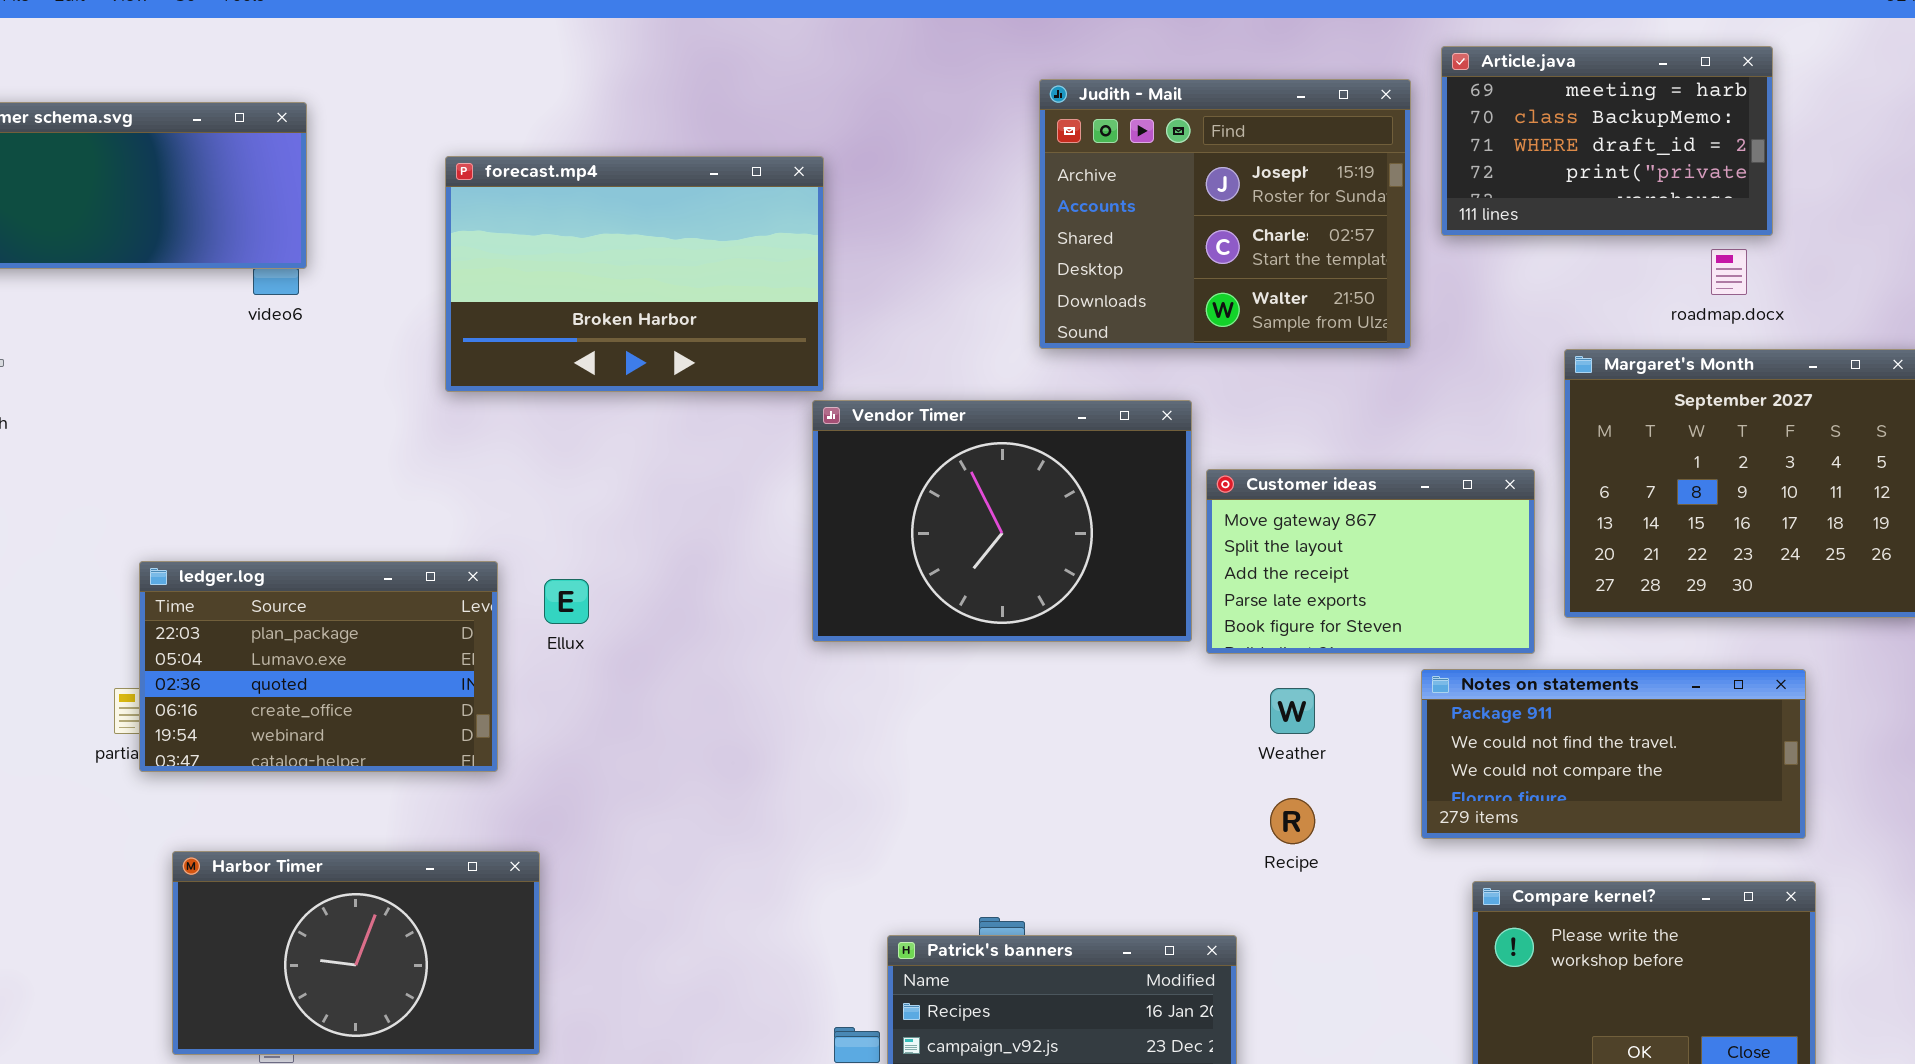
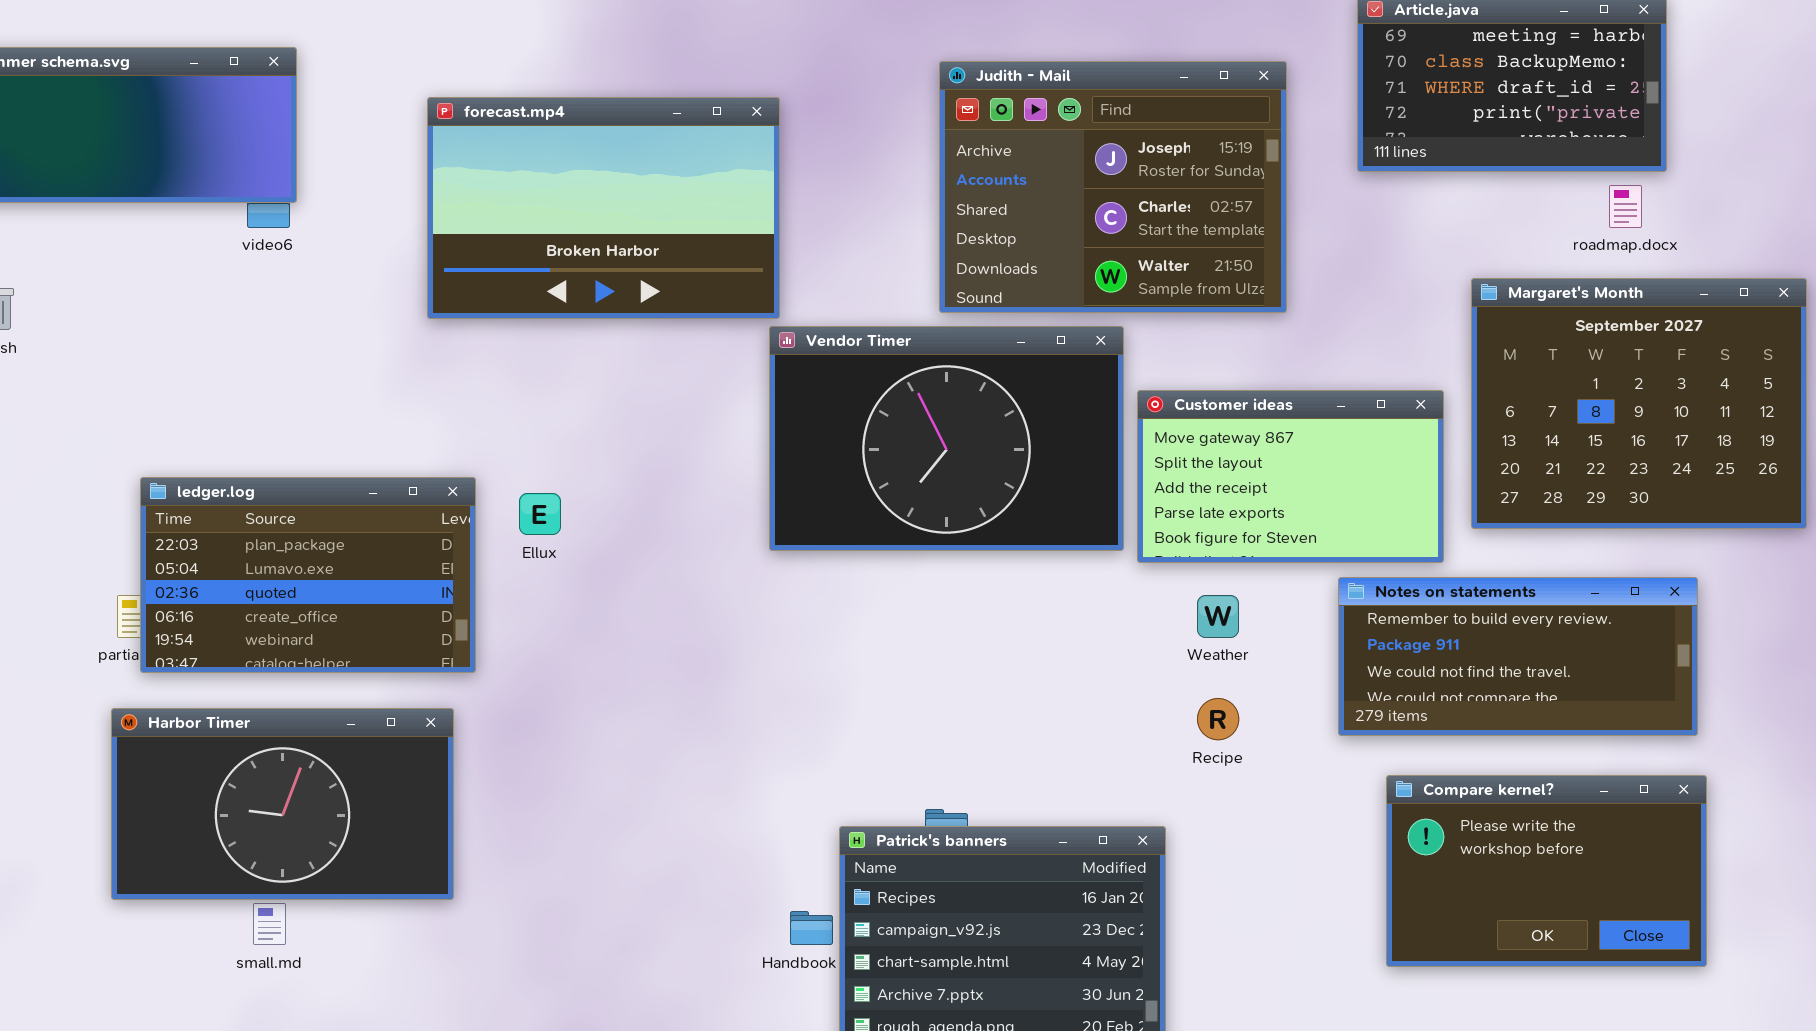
Judith - Mail: [1039,79,1411,349] -> [939,61,1287,313], moved
Notes on statements: [1421,669,1806,839] -> [1338,577,1698,736], scrolled up 1 row
Harbor Timer: [172,851,540,1055] -> [111,708,454,900], moved

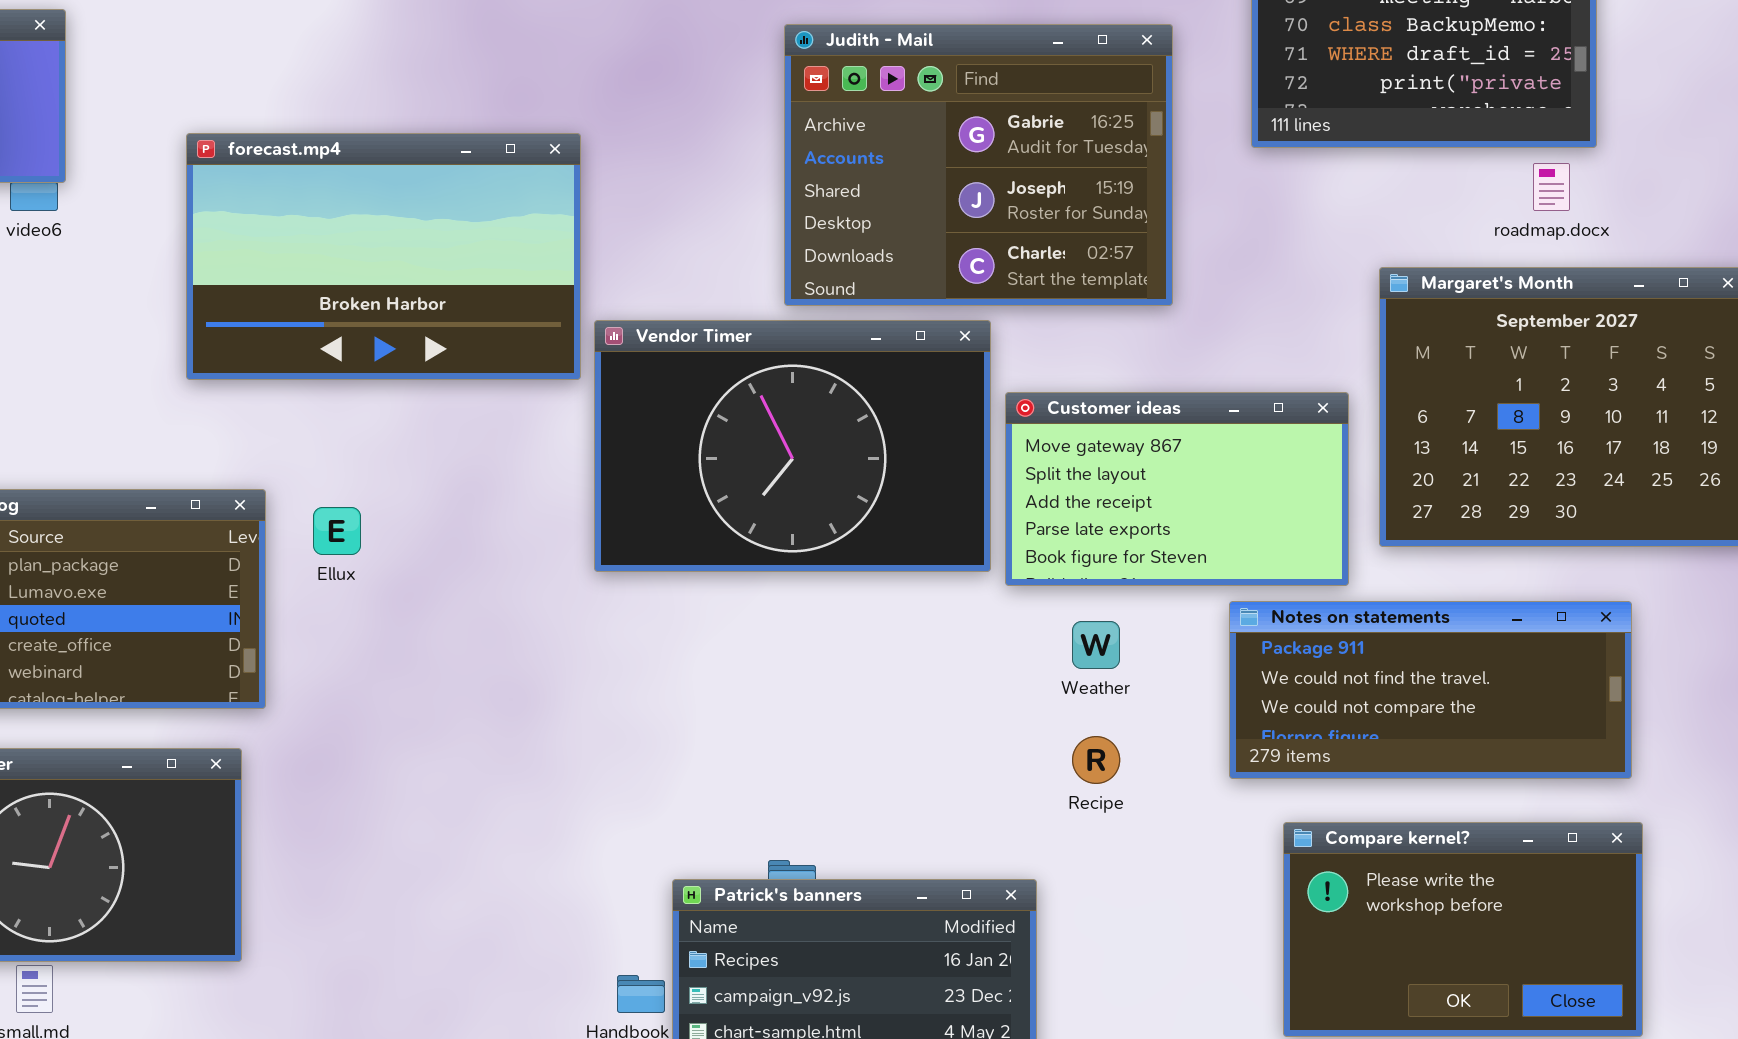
Judith - Mail: [939,61,1287,313] -> [784,24,1173,306], scrolled up 1 row
forecast.mp4: [427,97,780,319] -> [186,133,581,380], moved
Notes on statements: [1338,577,1698,736] -> [1229,601,1632,779], scrolled down 1 row

